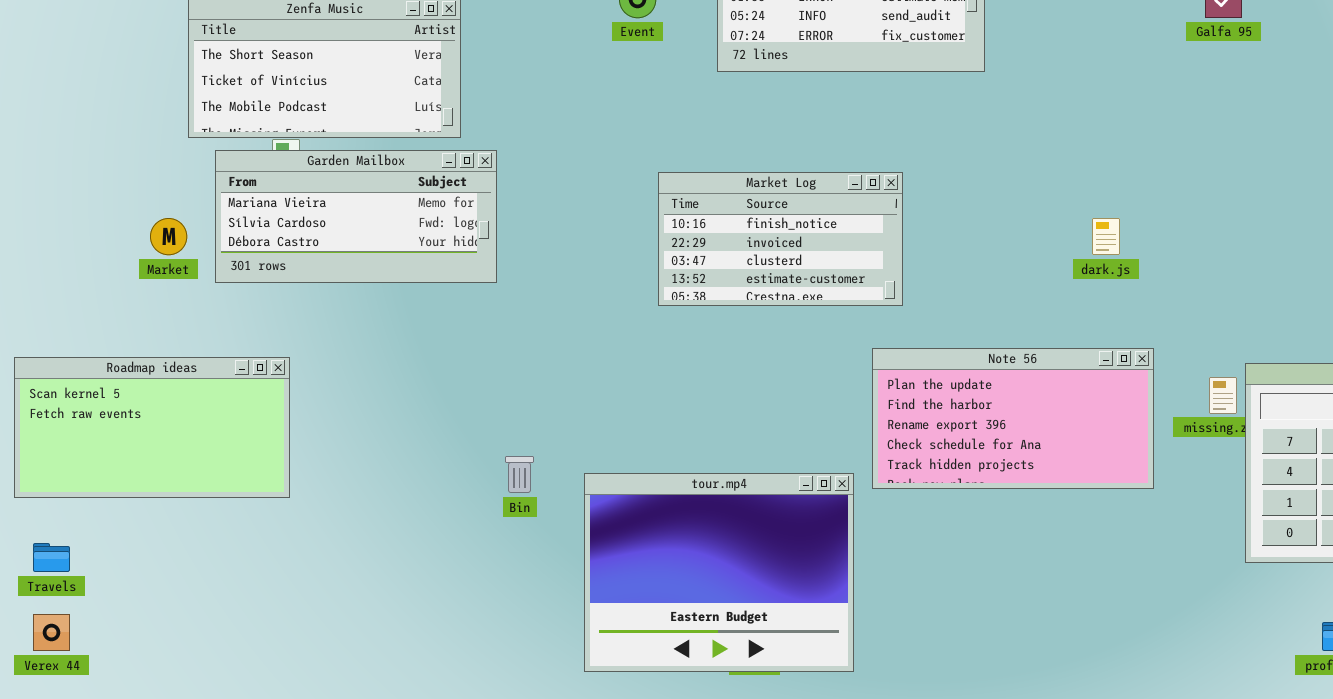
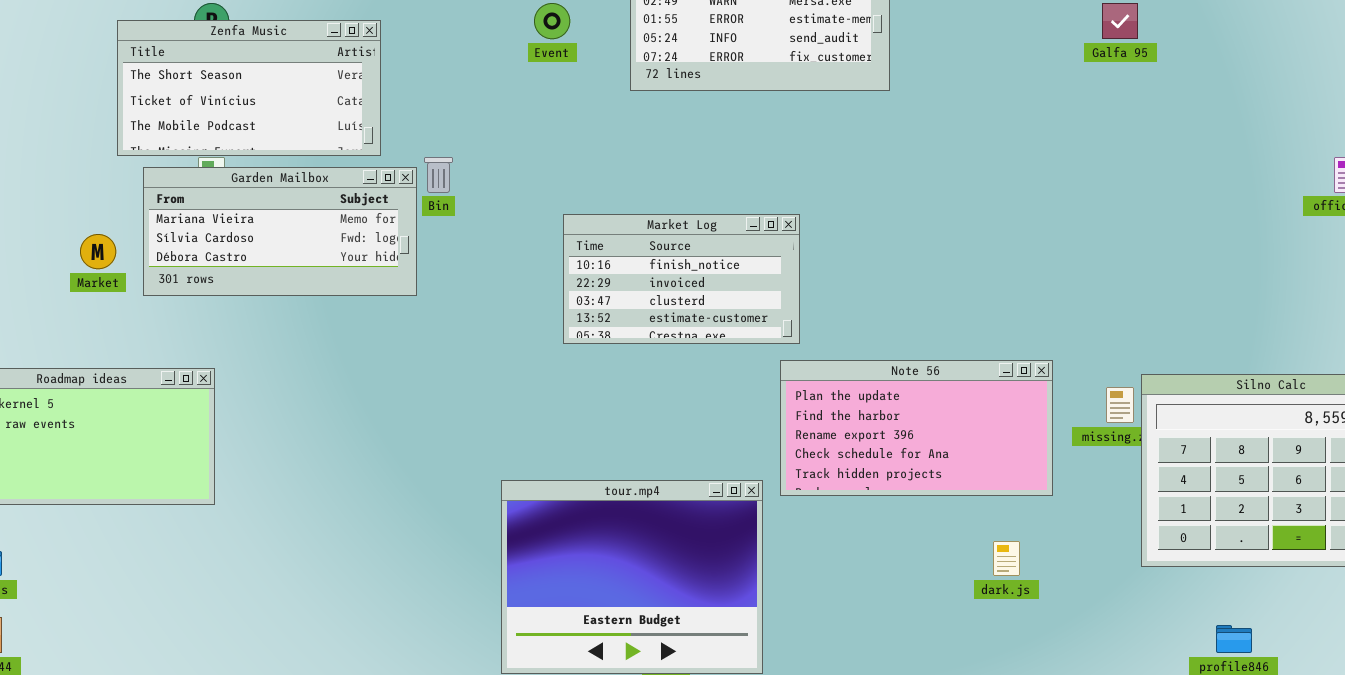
Market Log: [658,172,903,306] -> [563,214,800,344], moved
dark.js: [1092,218,1120,255] -> [993,541,1020,576], moved
Bin: [505,456,534,493] -> [424,157,453,193], moved

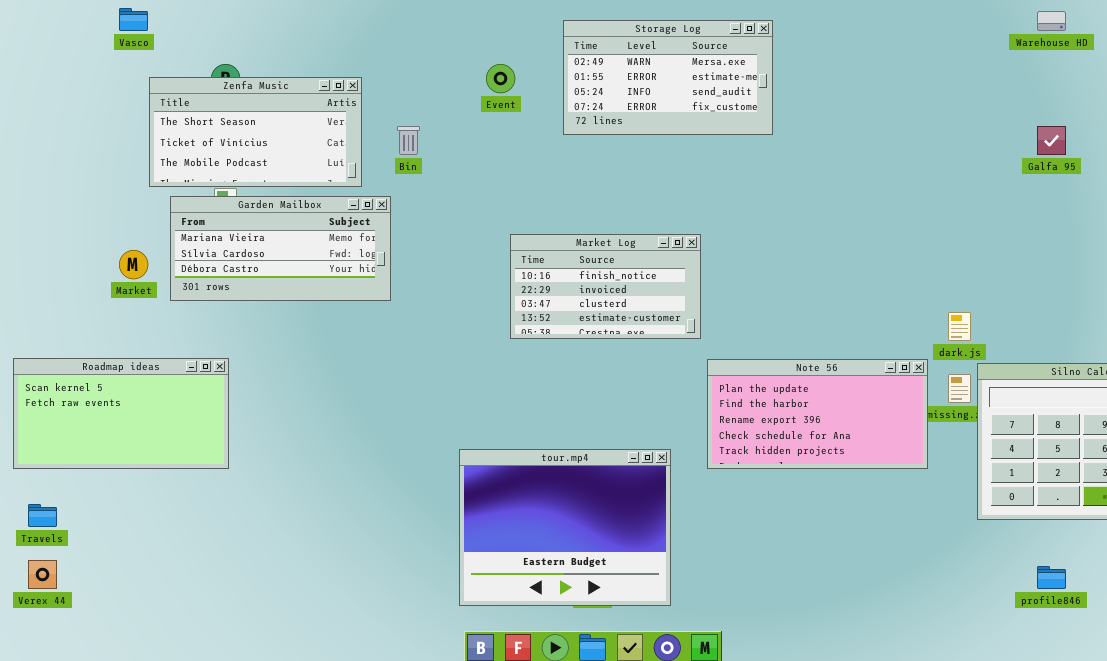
Galfa 95: [1102,3,1138,39] -> [1037,126,1066,155], moved
Bin: [424,157,453,193] -> [397,126,420,155], moved
Note 56: [780,360,1053,496] -> [707,359,928,469], moved
dark.js: [993,541,1020,576] -> [948,312,971,341], moved

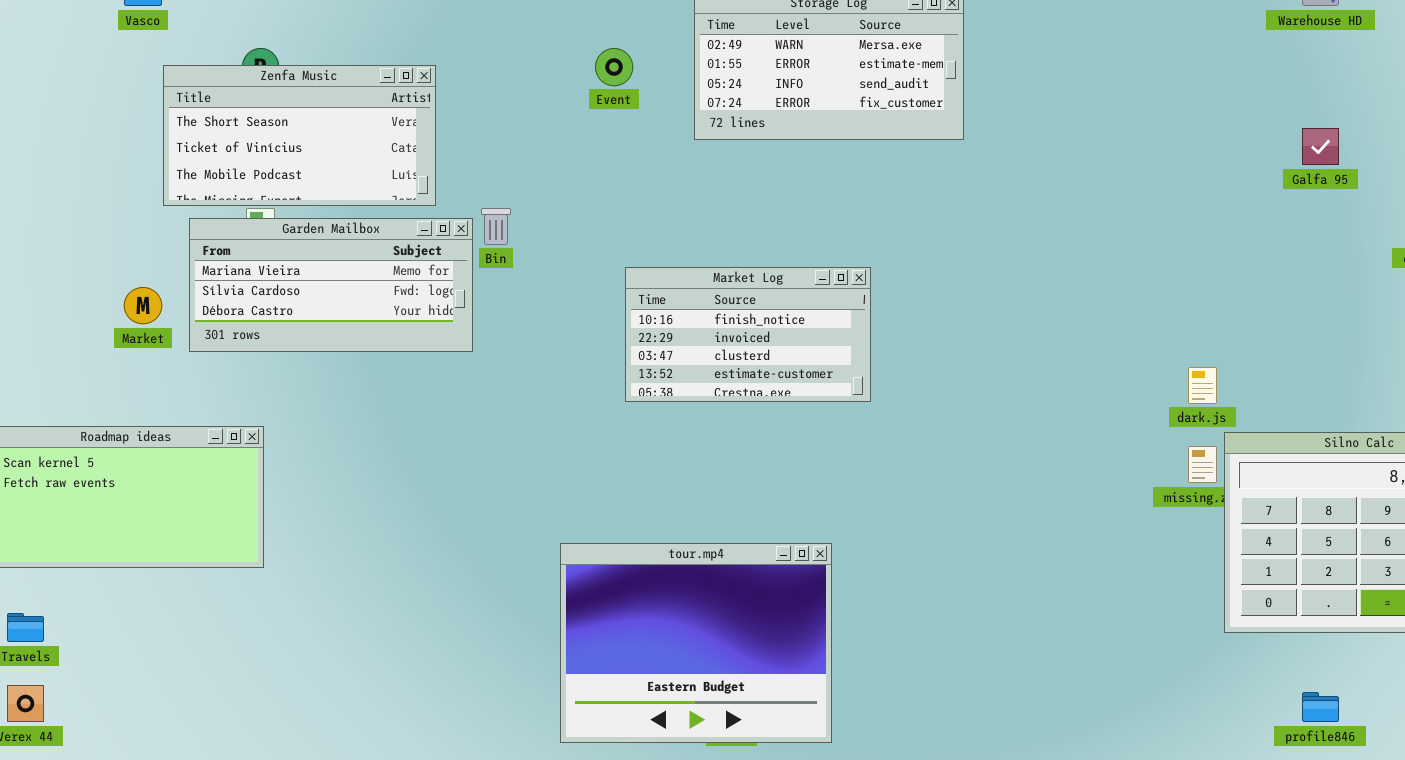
Bin: [397,126,420,155] -> [481,208,511,245], moved
Note 56: [707,359,928,469] -> none, closed

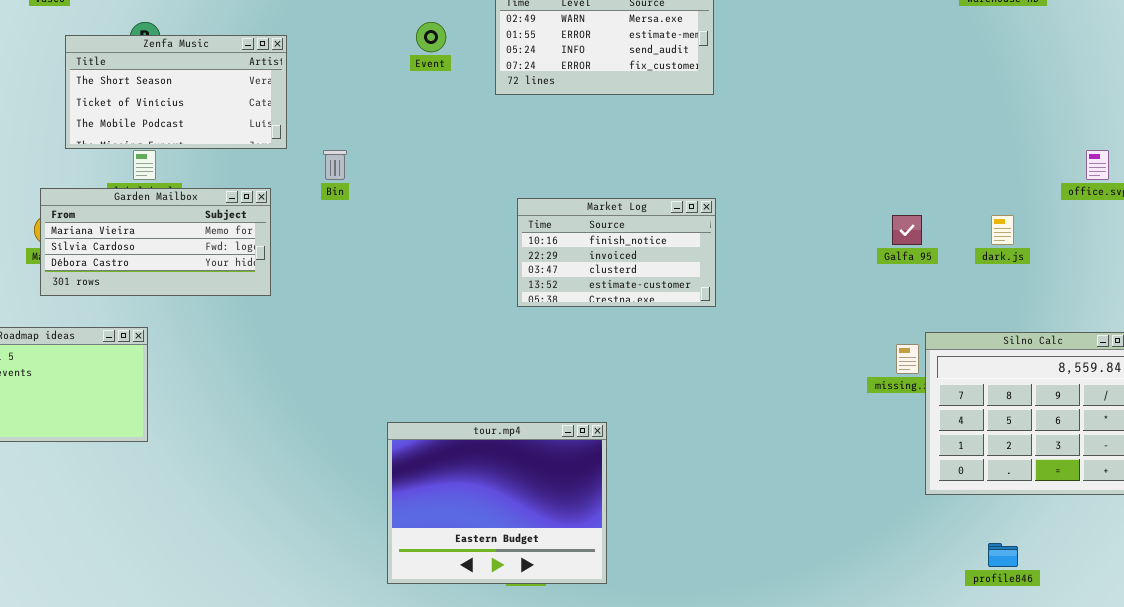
Galfa 95: [1302,128,1339,165] -> [892,215,922,245], moved
Garden Mailbox: [189,218,473,352] -> [40,188,271,296], moved
Market Log: [625,267,871,402] -> [517,198,716,307], moved
dark.js: [1188,367,1217,404] -> [991,215,1014,245], moved

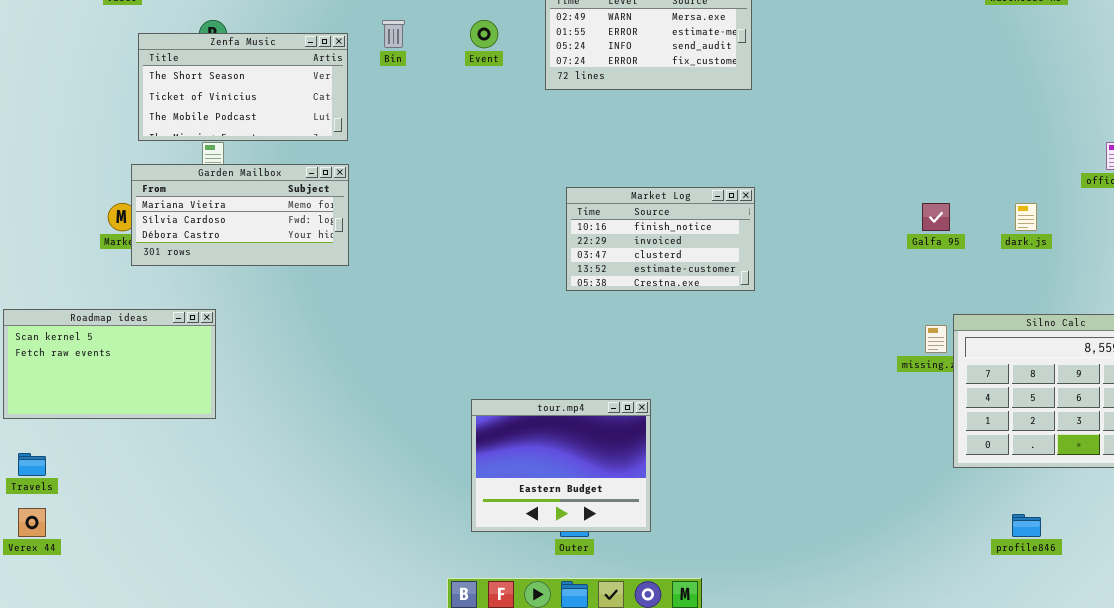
Bin: [323,150,347,180] -> [382,20,405,48], moved
Garden Mailbox: [40,188,271,296] -> [131,164,349,266], moved
tour.mp4: [387,422,607,584] -> [471,399,651,532], resized

